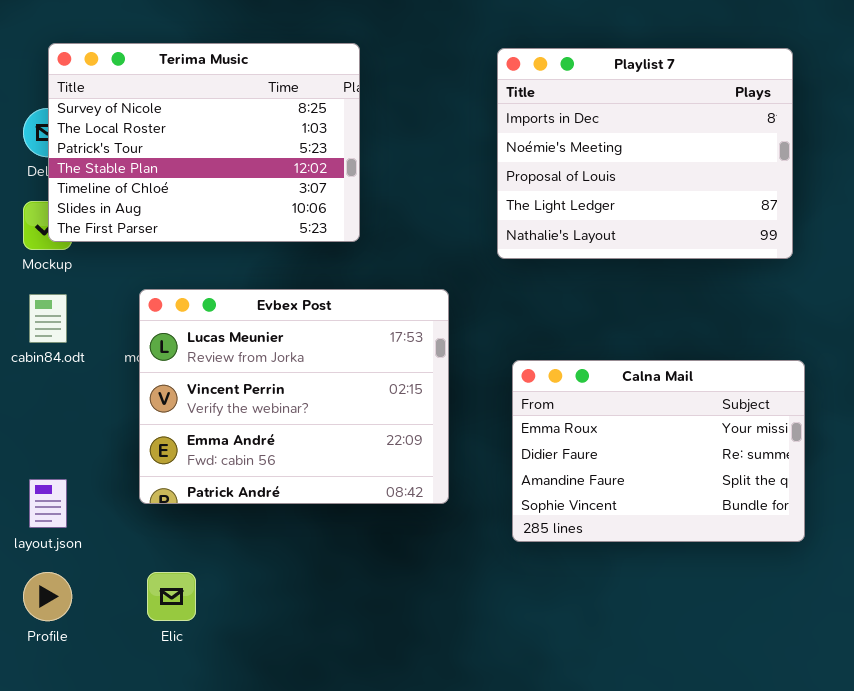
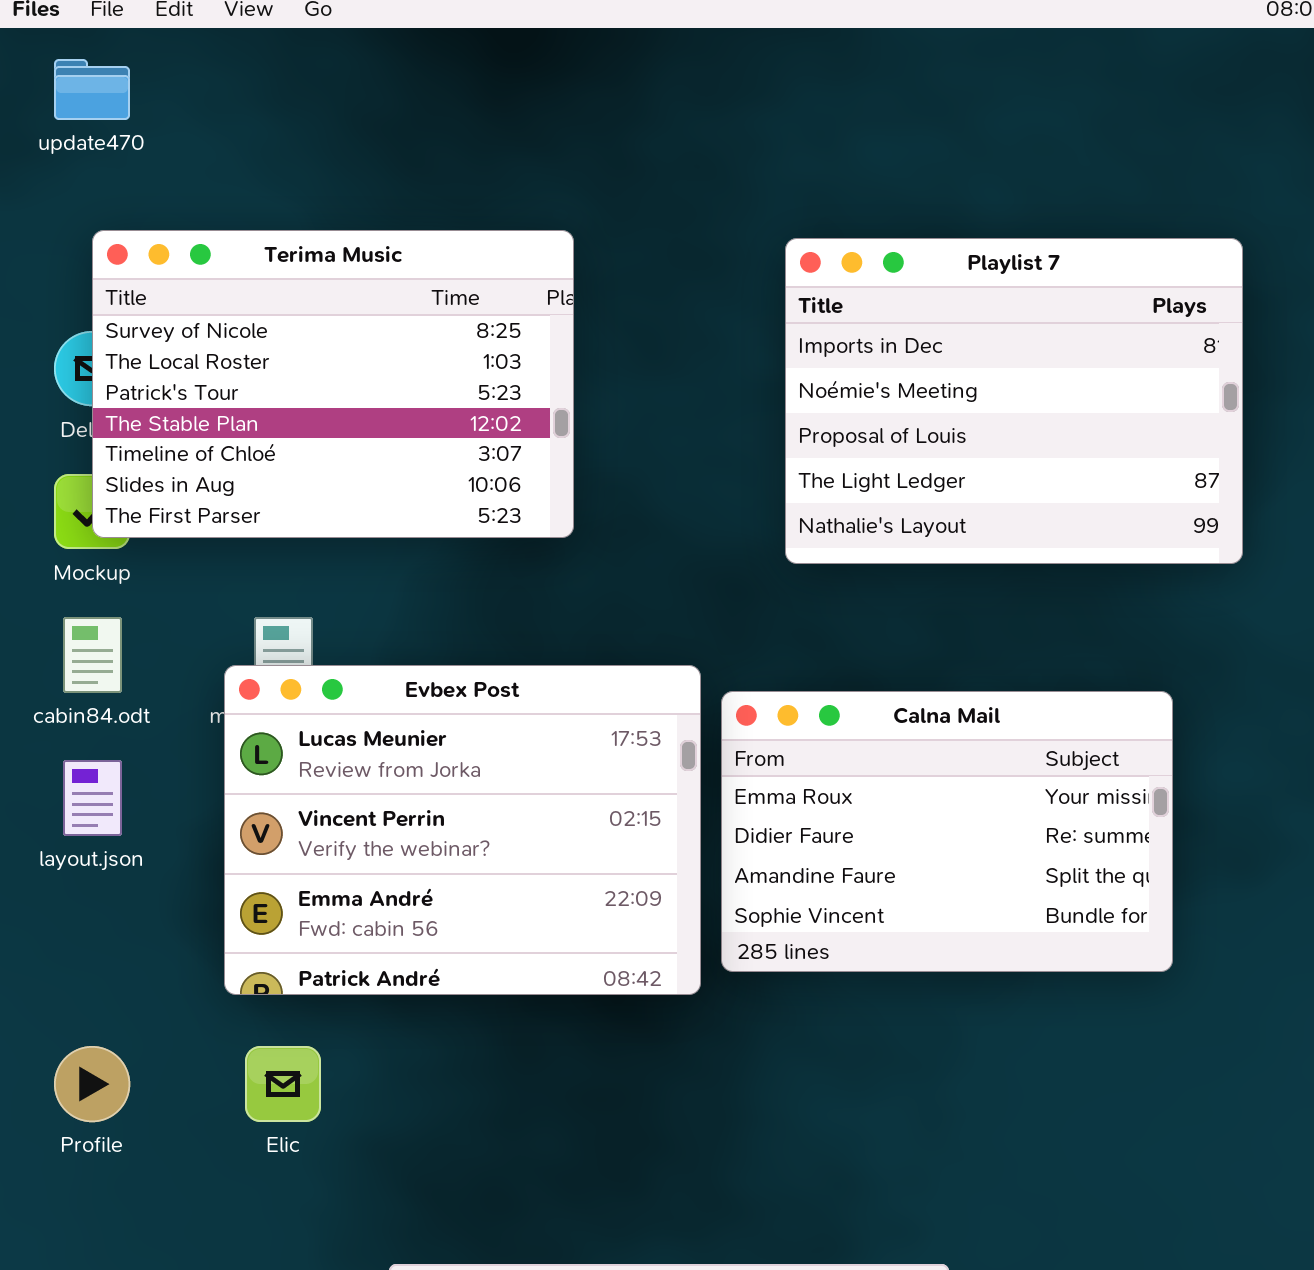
Evbex Post: [139,289,449,504] -> [224,665,701,995], moved
Calna Mail: [512,360,805,542] -> [721,691,1173,972], moved
layout.json: [29,479,67,528] -> [63,760,122,836], moved

